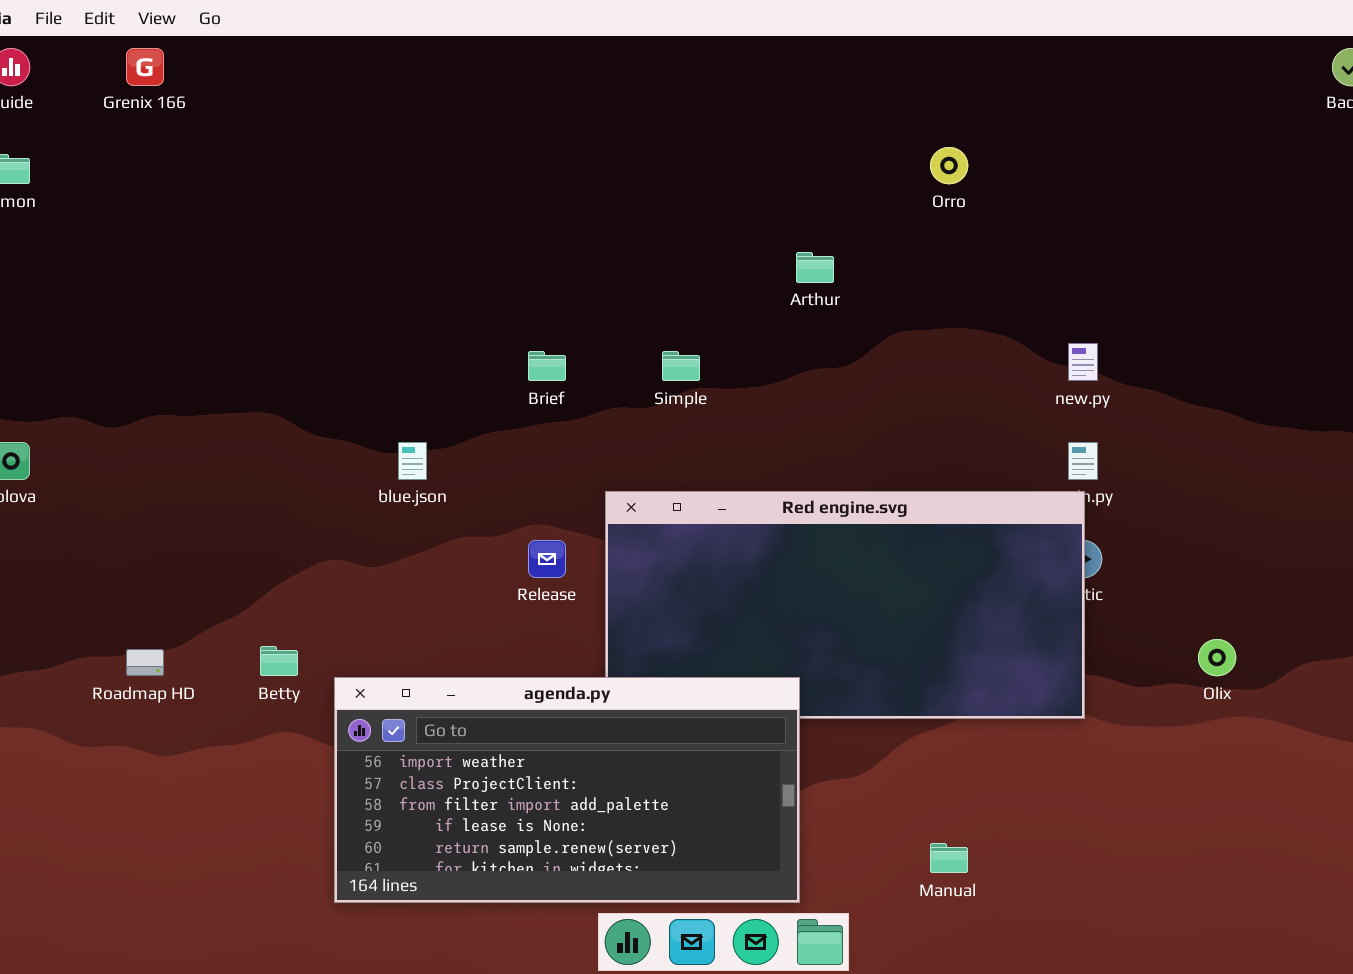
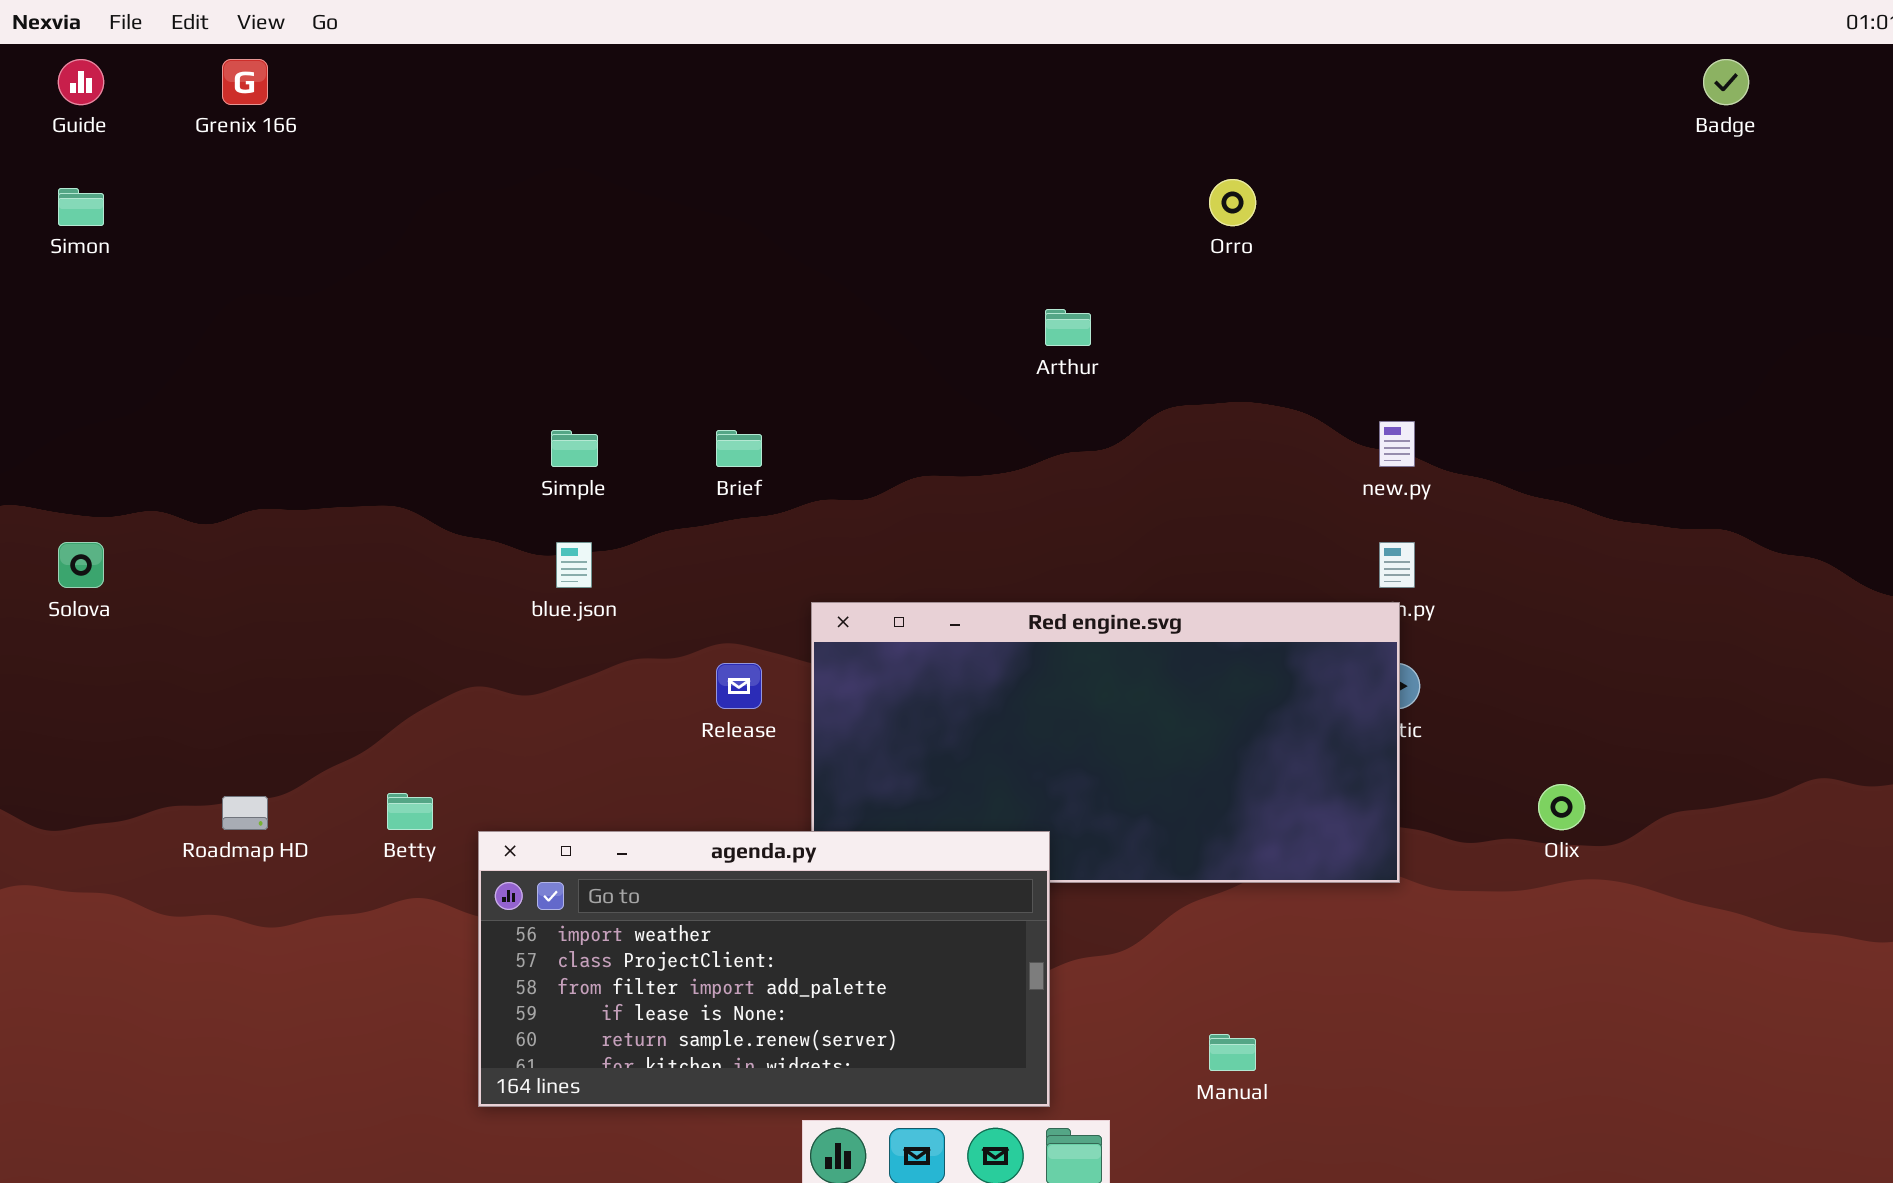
Simple: [662,351,700,381] -> [551,430,598,467], moved

